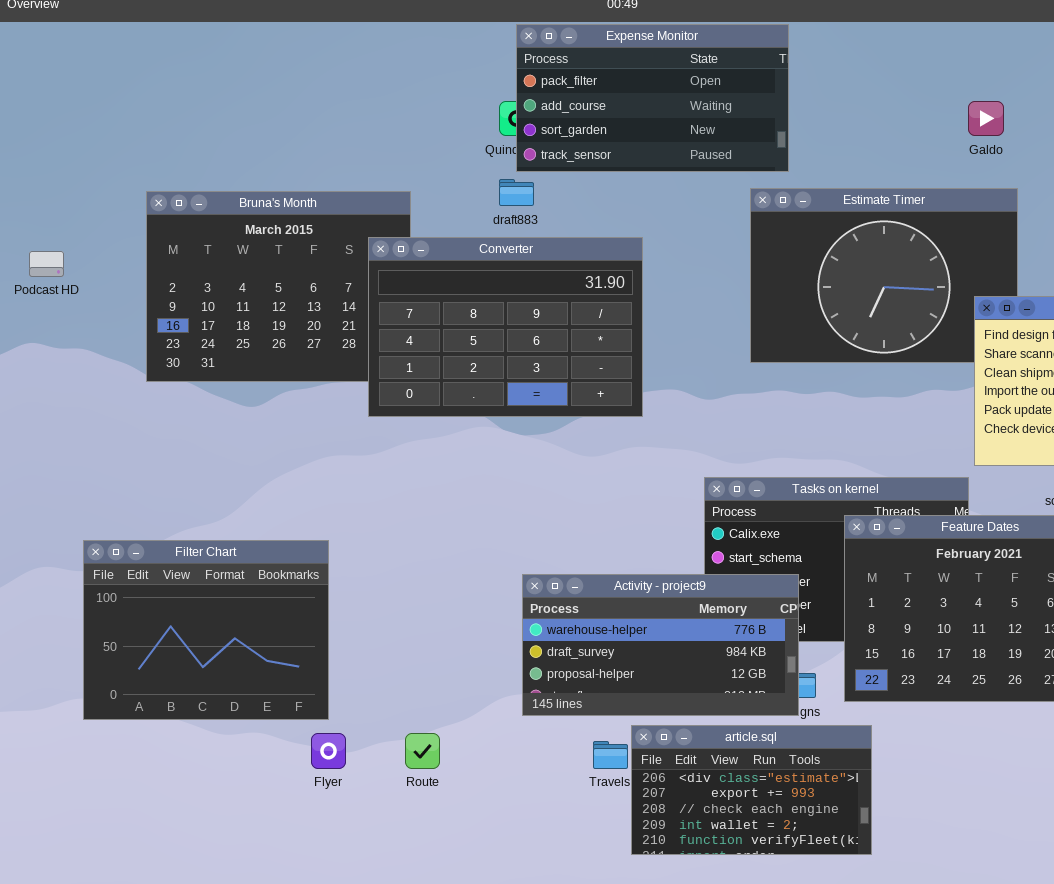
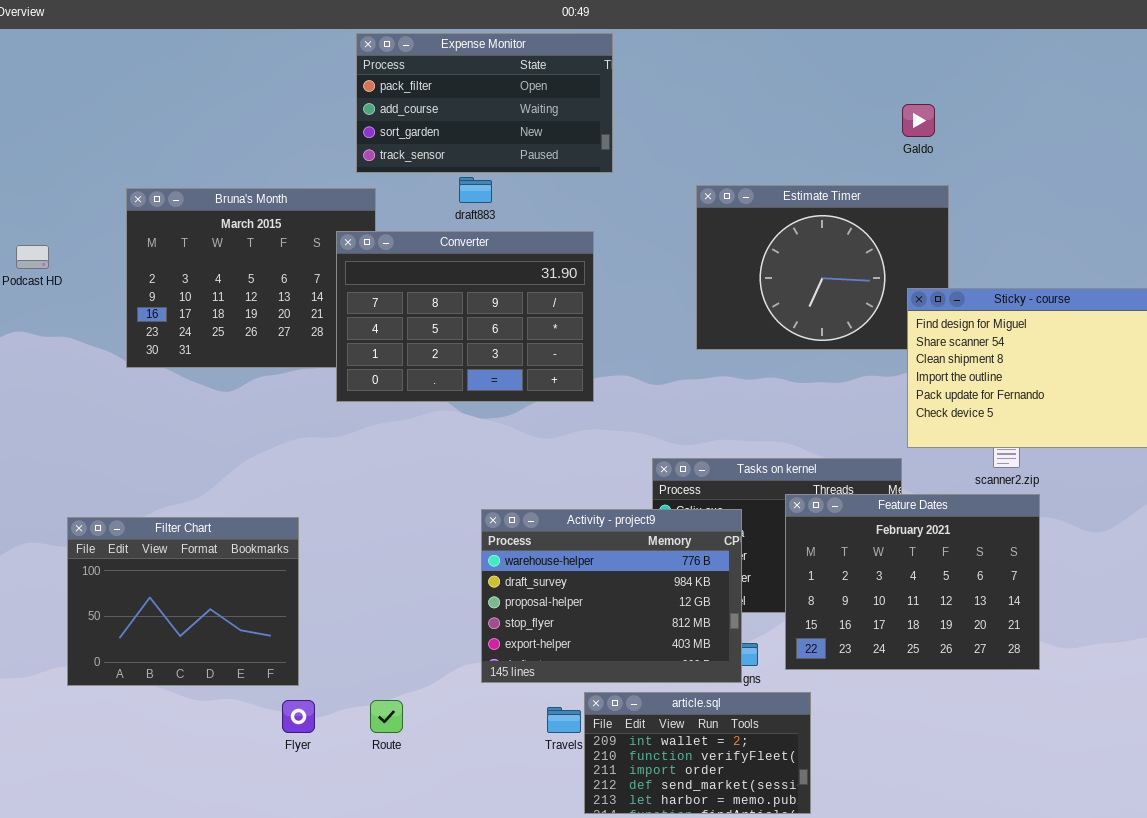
Expense Monitor: [516,24,789,172] -> [356,33,613,173], moved
Activity - project9: [522,574,799,716] -> [481,509,742,683], resized
article.sql: [631,725,872,855] -> [584,692,811,814], scrolled down 3 rows

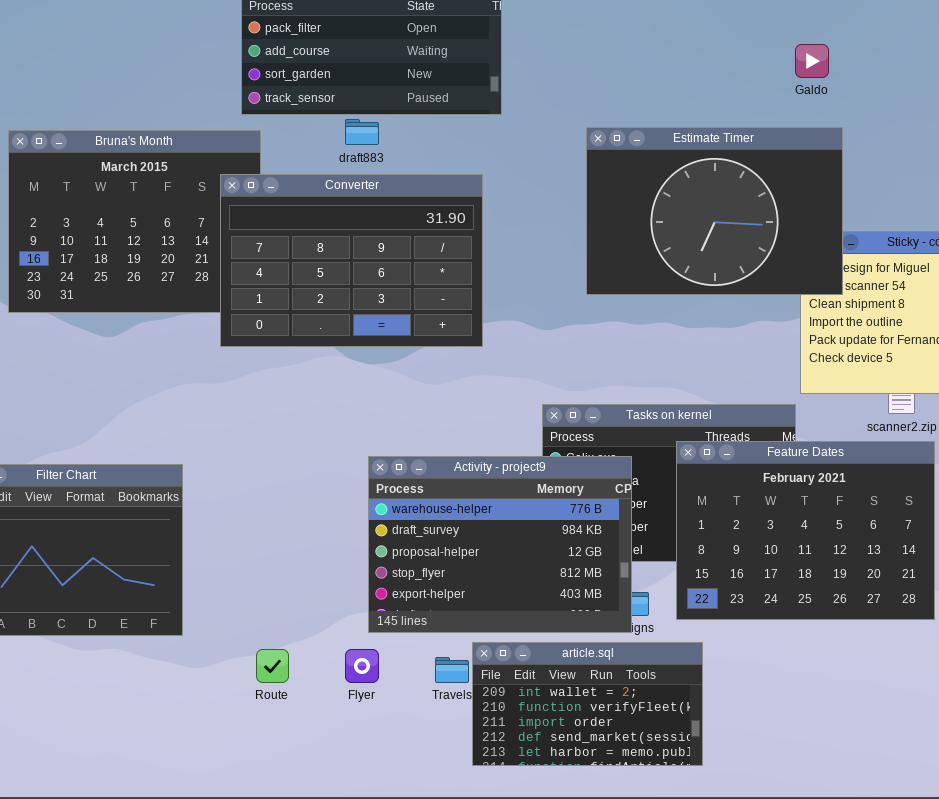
Estimate Timer: [696,185,949,350] -> [586,127,843,295], raised
Flyer: [282,700,315,733] -> [345,649,379,683], moved

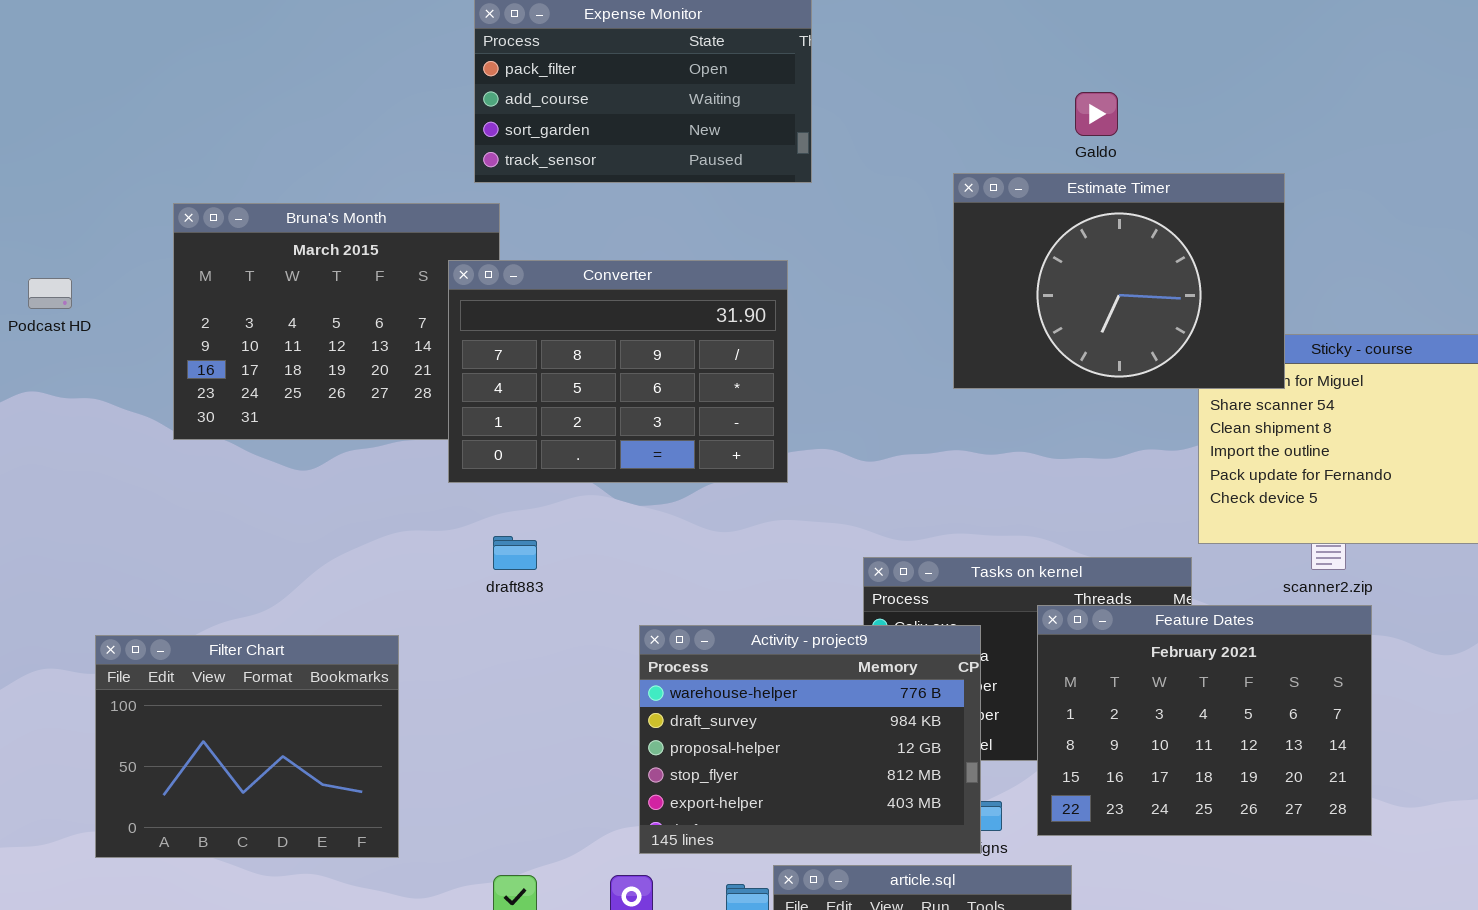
Galdo: [795,44,829,78] -> [1075,92,1118,136], moved
draft883: [345,119,379,145] -> [493,536,537,570], moved
Estimate Timer: [586,127,843,295] -> [953,173,1285,389], moved

